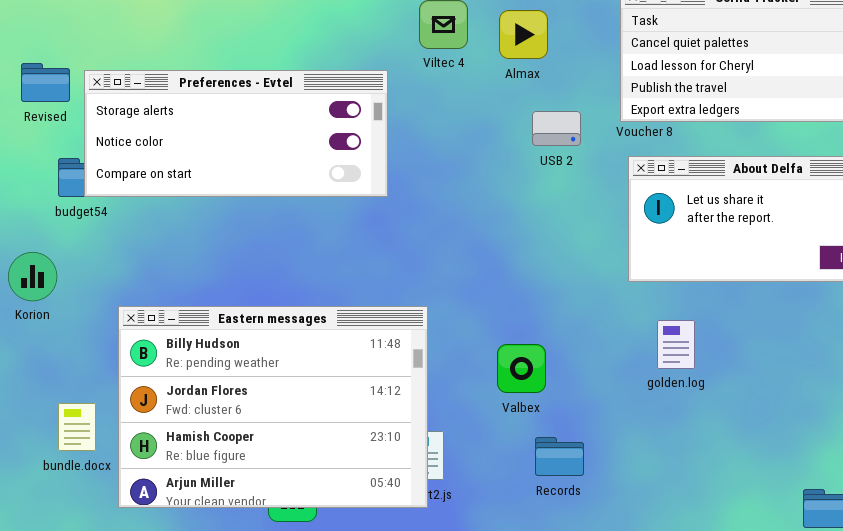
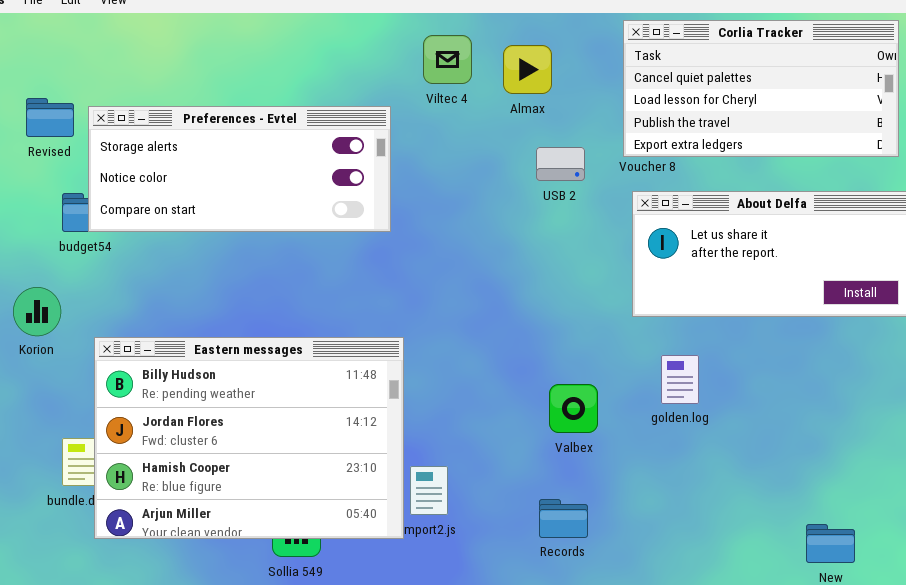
Eastern messages: [118,306,428,508] -> [94,337,404,539], moved
Valbex: [497,344,546,393] -> [549,384,598,433], moved
Records: [535,437,584,476] -> [539,499,588,538], moved

